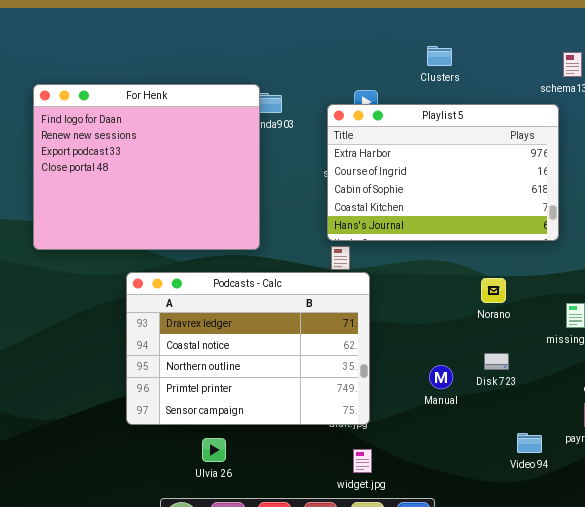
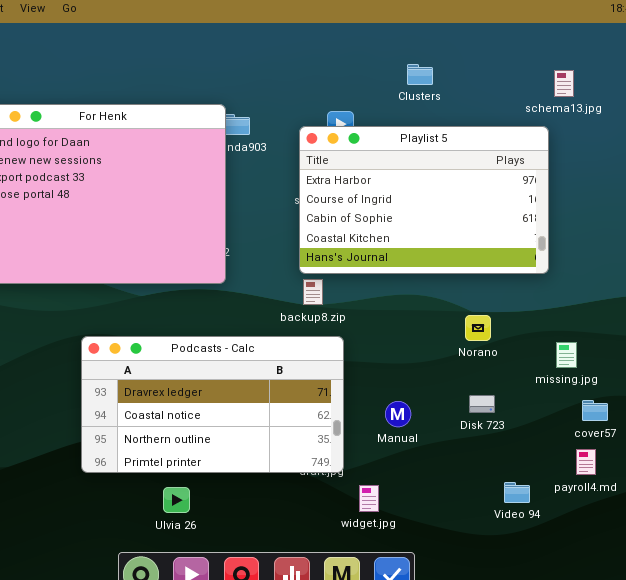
Podcasts - Calc: [126,272,370,425] -> [81,336,344,473], resized
Manual: [429,365,453,389] -> [385,401,411,427], moved
widget.jpg: [353,449,372,473] -> [359,485,379,512], moved

